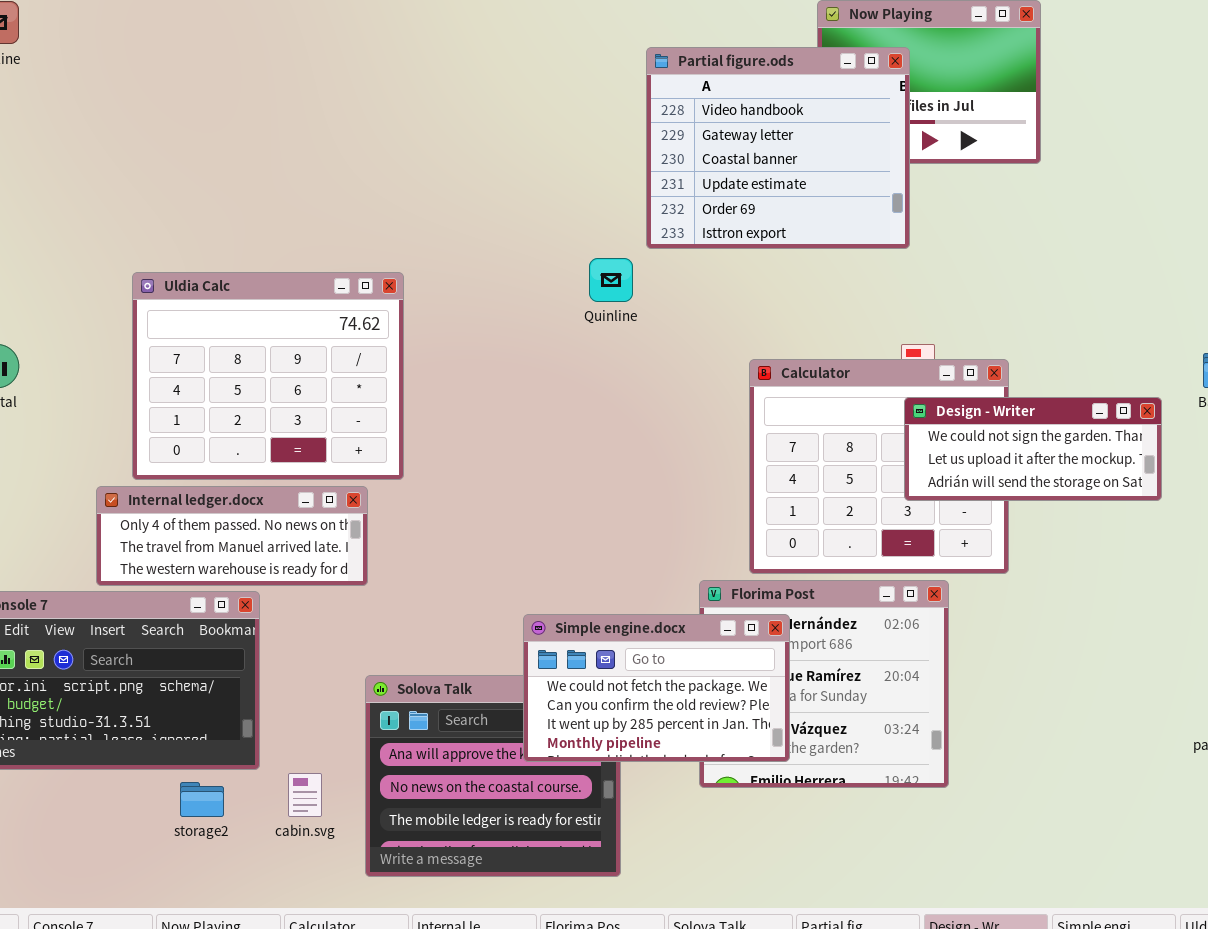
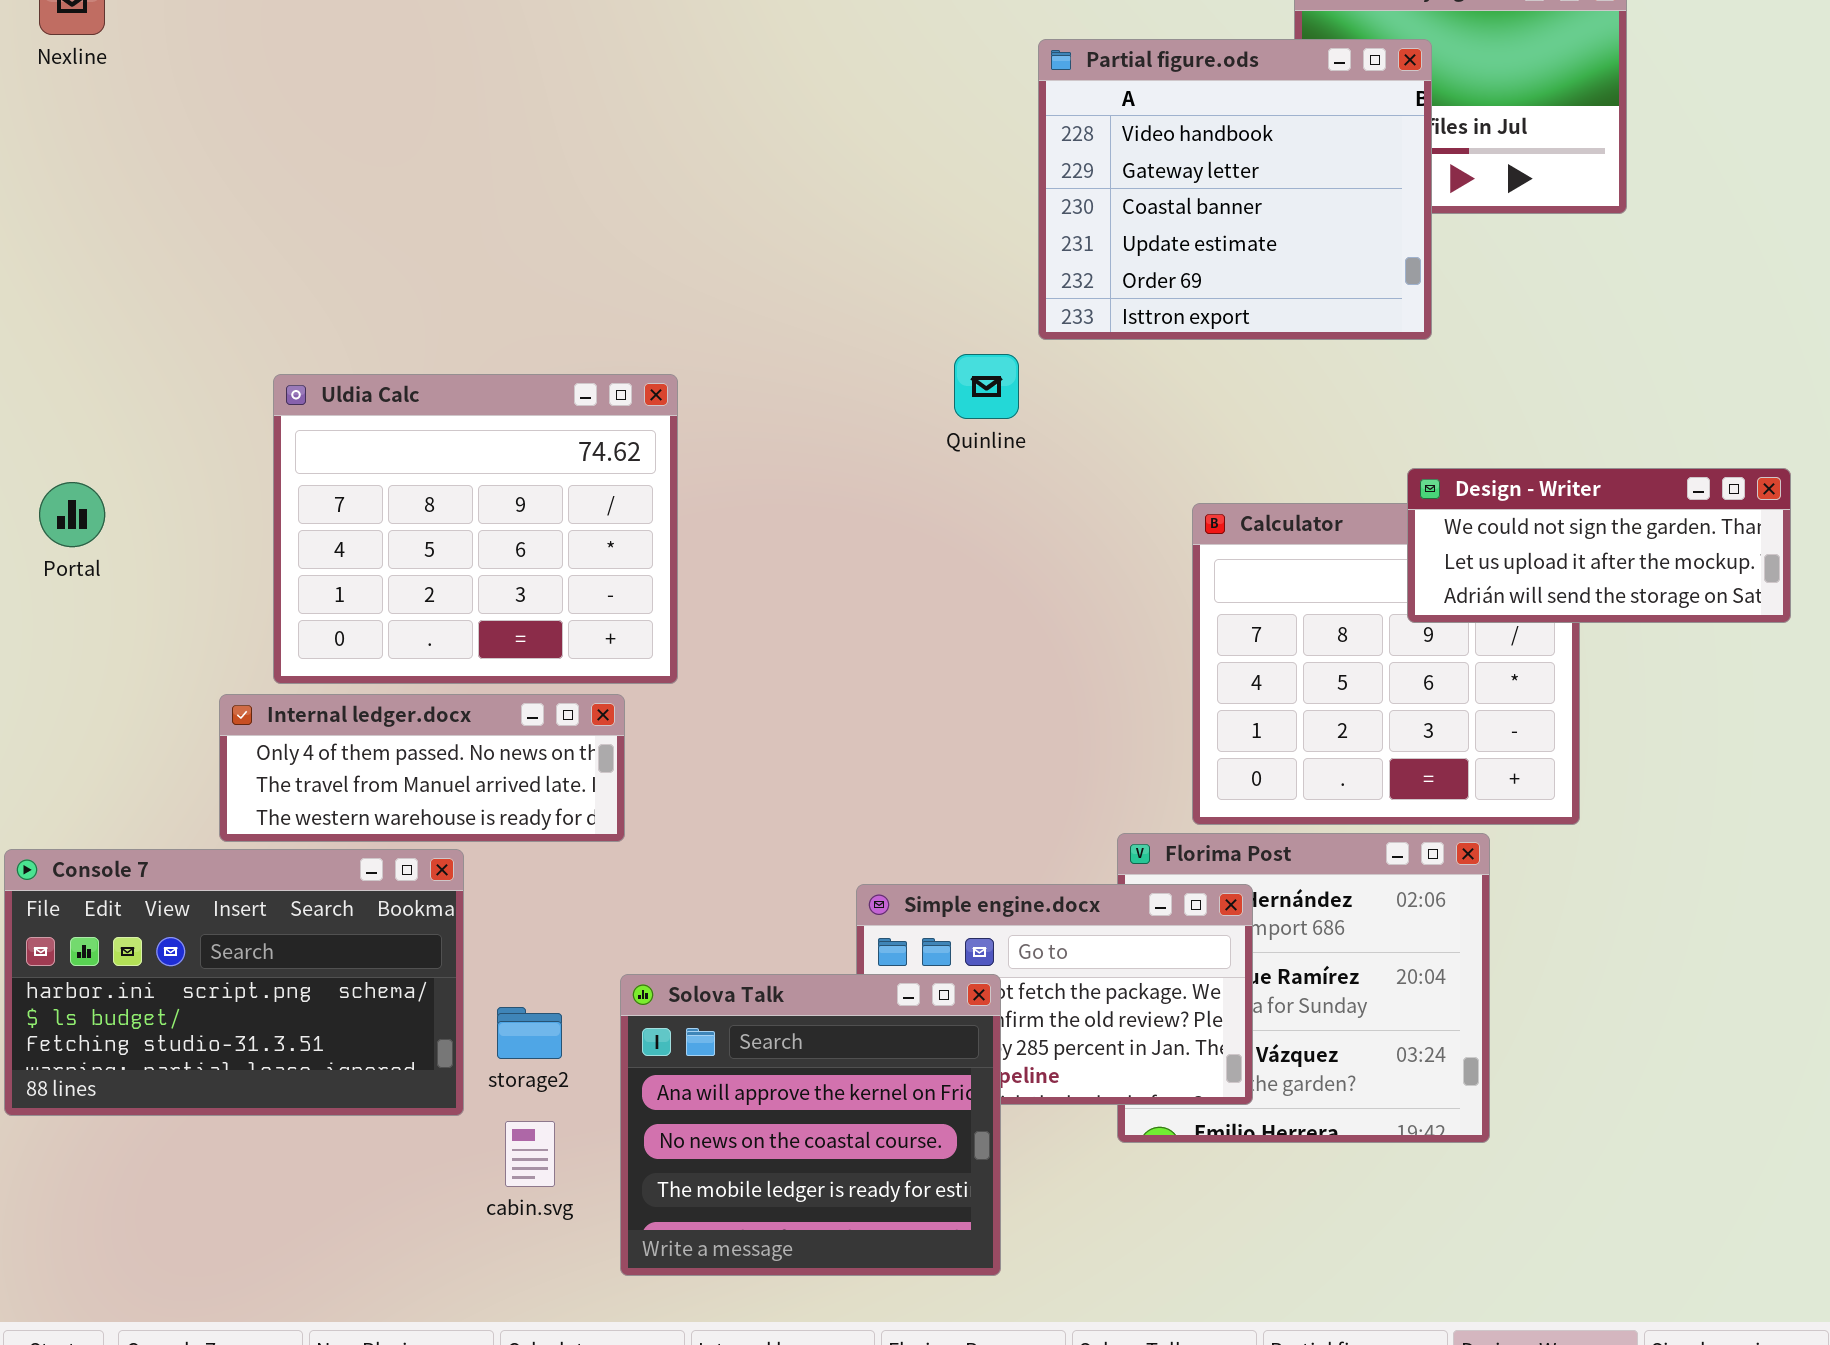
Design - Writer: [904,397,1162,501] -> [1407,468,1791,623], moved
Solova Talk: [365,675,621,877] -> [620,974,1001,1276], raised
storage2: [180,782,224,817] -> [497,1007,562,1059], moved

